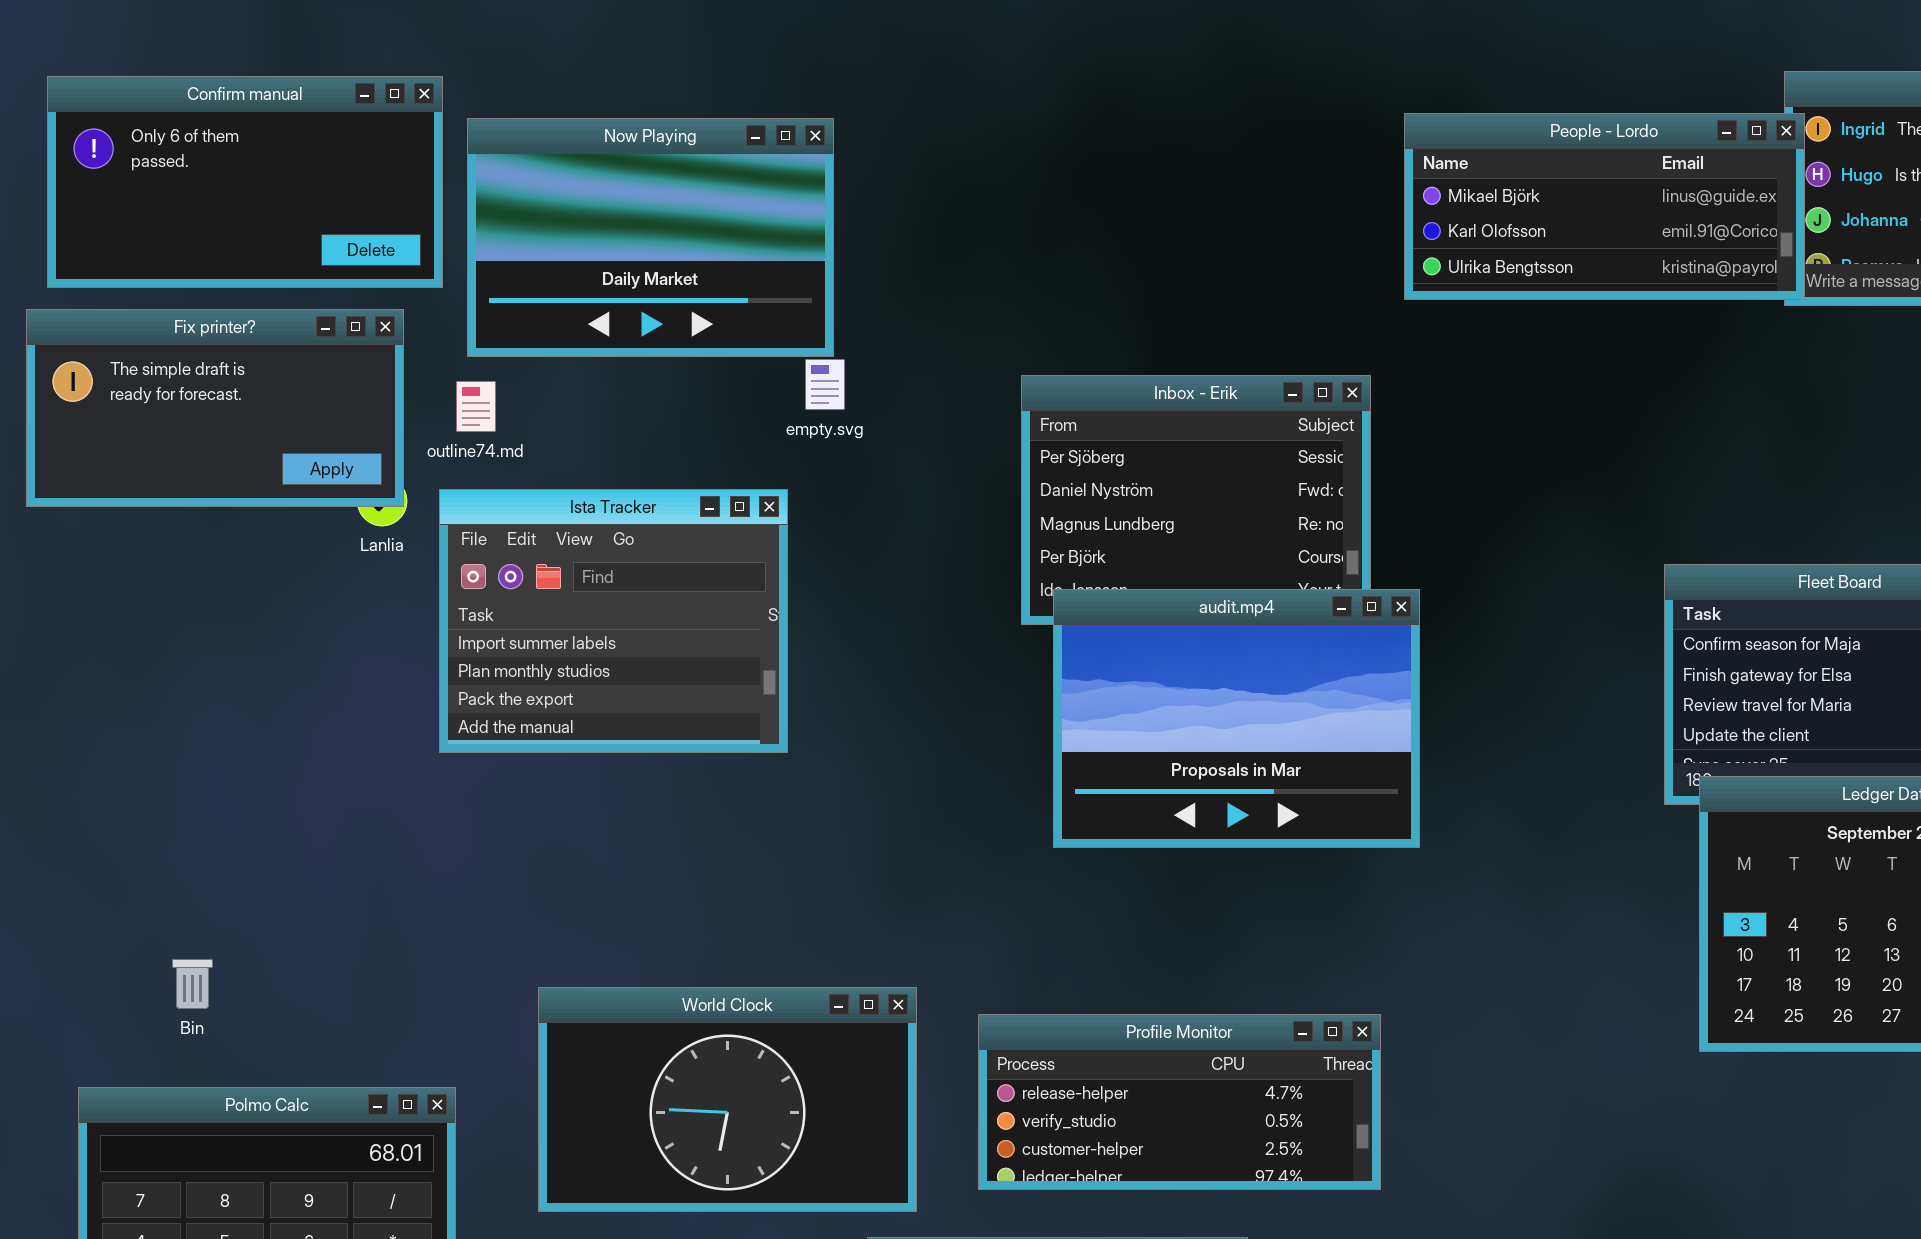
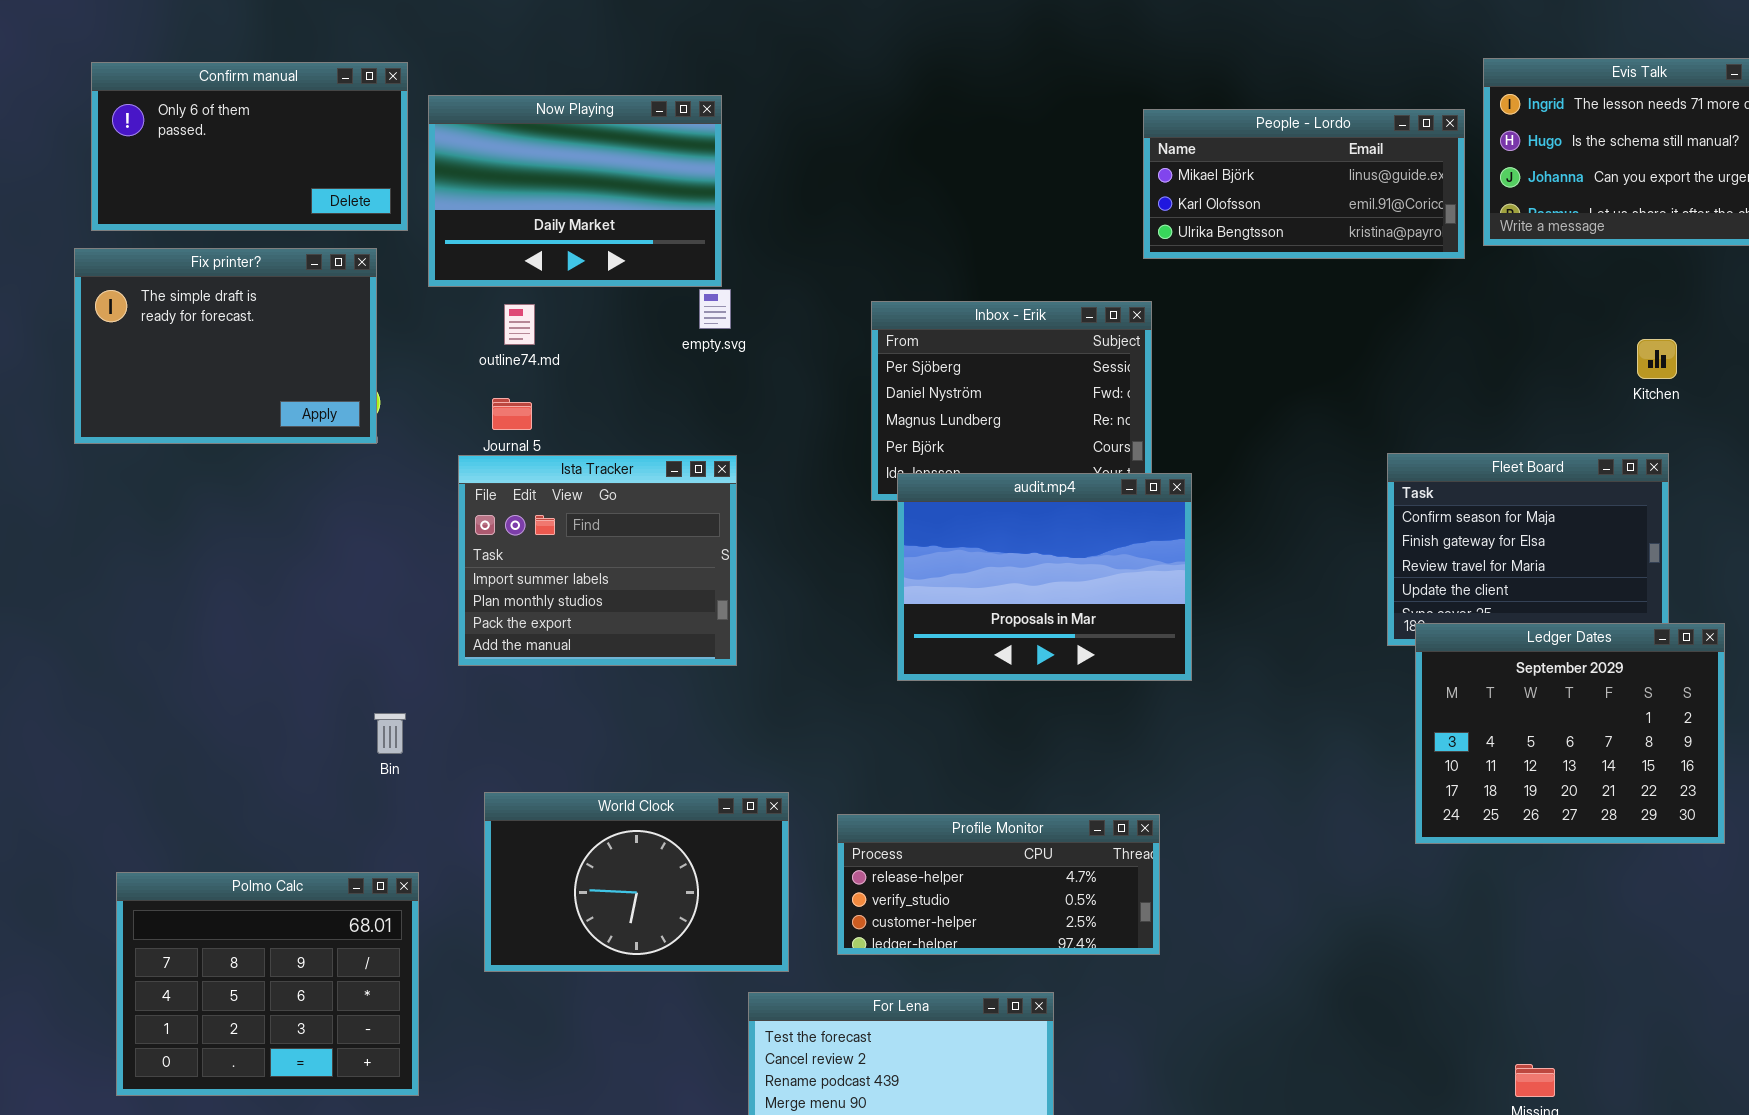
People - Lordo: [1404,113,1805,300] -> [1143,109,1465,259], moved
Fix printer?: [26,309,404,507] -> [74,248,377,444], resized
outline74.md: [456,381,496,432] -> [504,304,535,345], moved
Ista Tracker: [439,489,788,753] -> [458,455,737,666], moved
Bin: [172,959,213,1009] -> [374,713,406,754], moved

